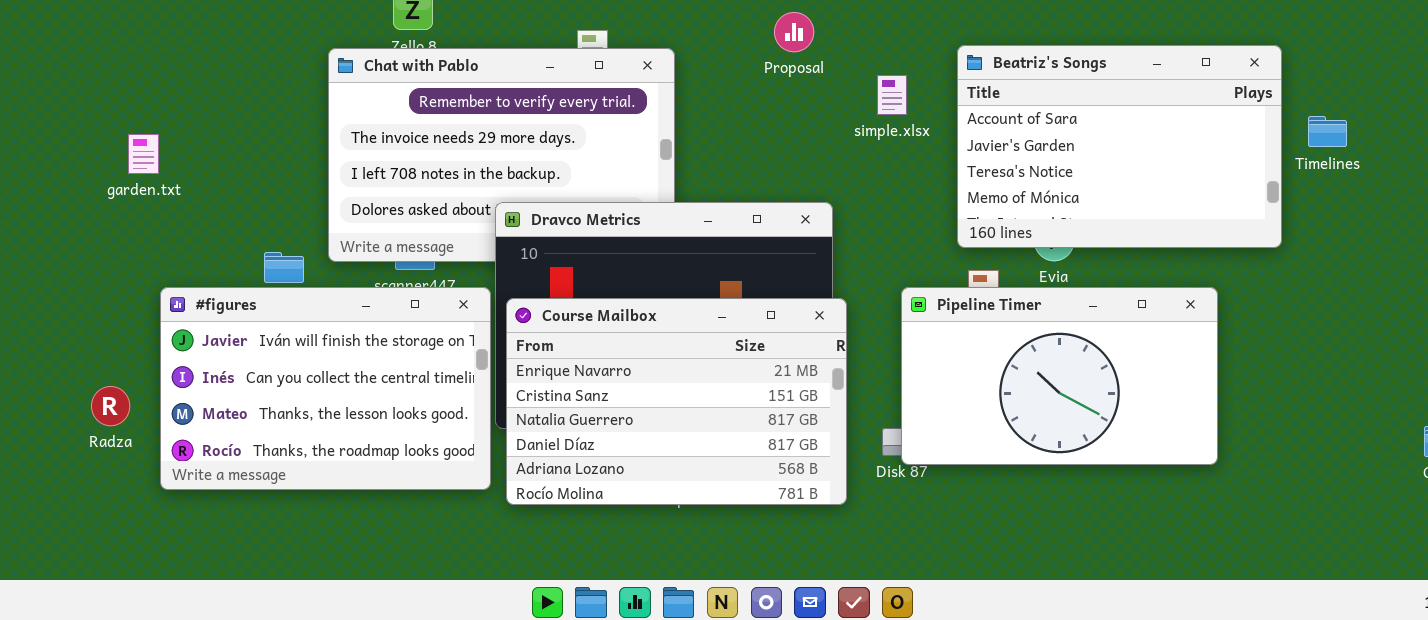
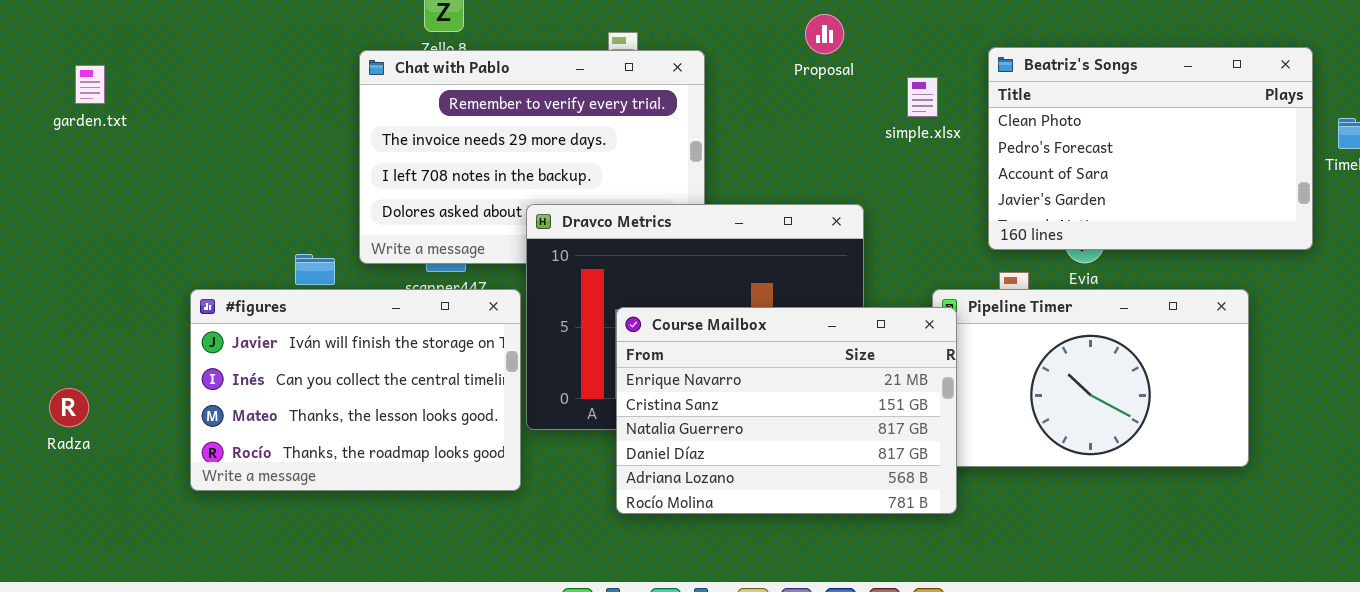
Beatriz's Songs: [957,45,1282,248] -> [988,47,1313,250], scrolled up 2 rows
garden.txt: [128,134,159,174] -> [75,65,105,104], moved
Course Mailbox: [506,298,847,505] -> [616,307,957,514], moved
Radza: [91,386,130,426] -> [49,388,89,427], moved

